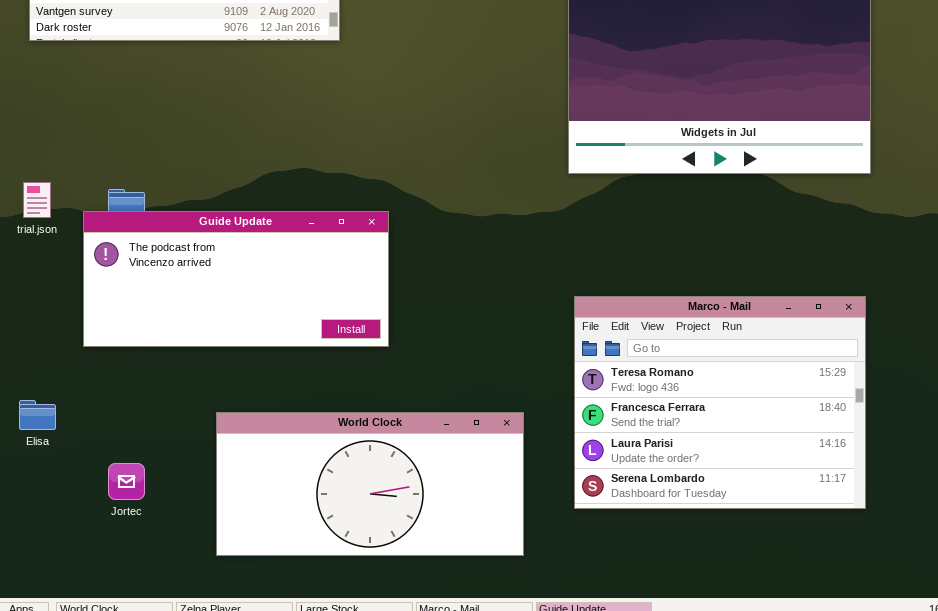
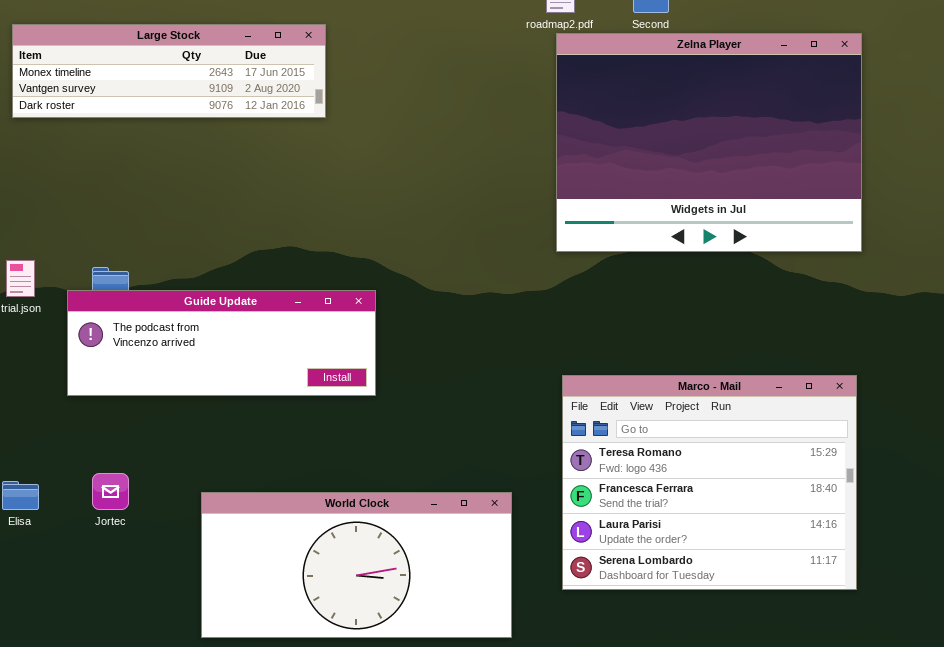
Guide Update: [83,211,389,347] -> [67,290,376,396], resized
Jortec: [108,463,145,500] -> [92,473,129,510], moved

